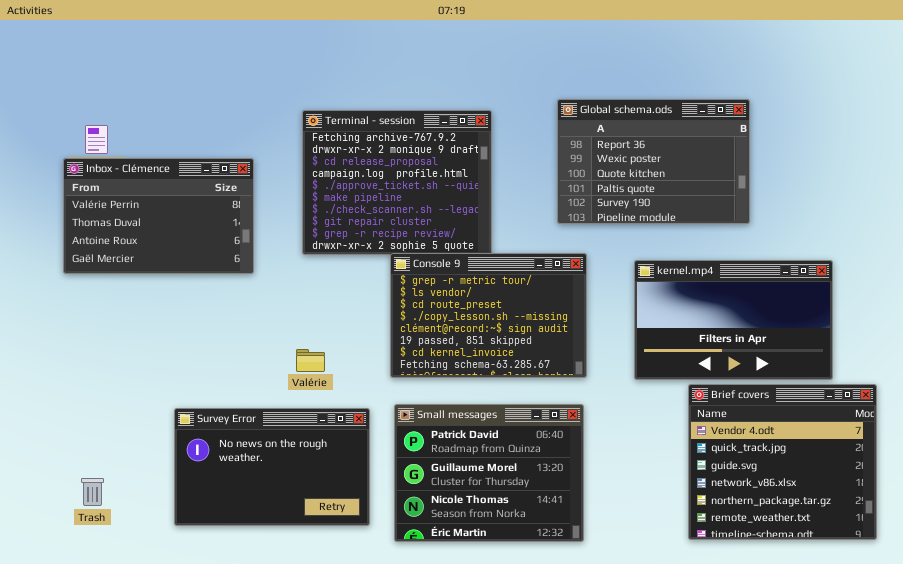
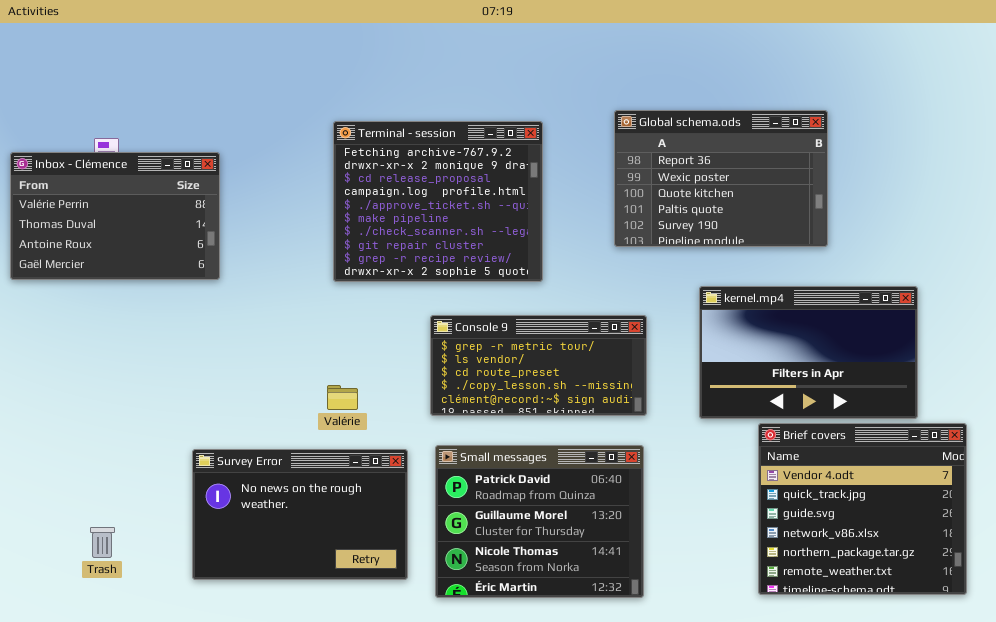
Inbox - Clémence: [63,158,254,274] -> [10,152,220,280], moved
Console 9: [390,253,587,378] -> [430,315,647,416], resized

